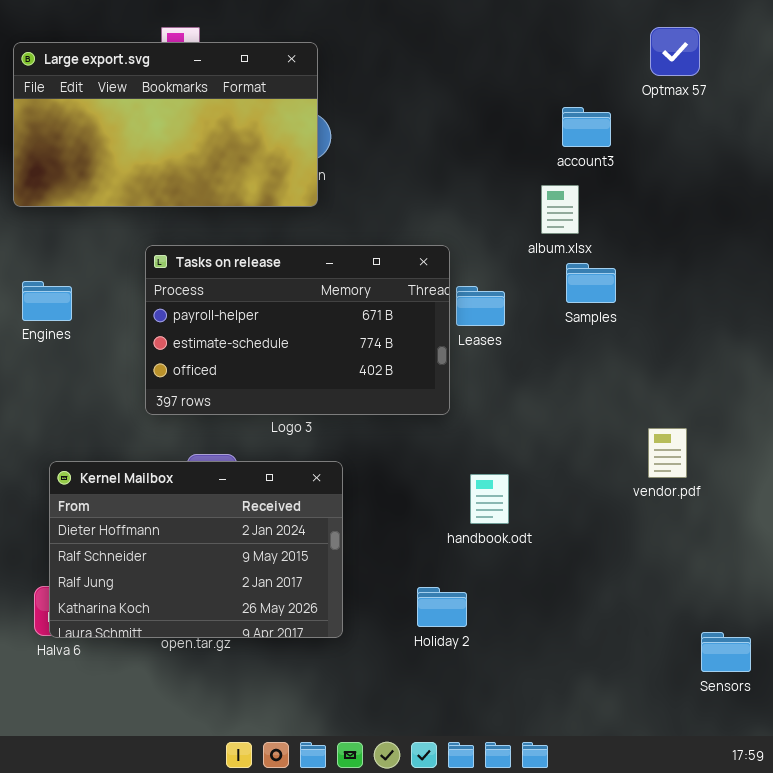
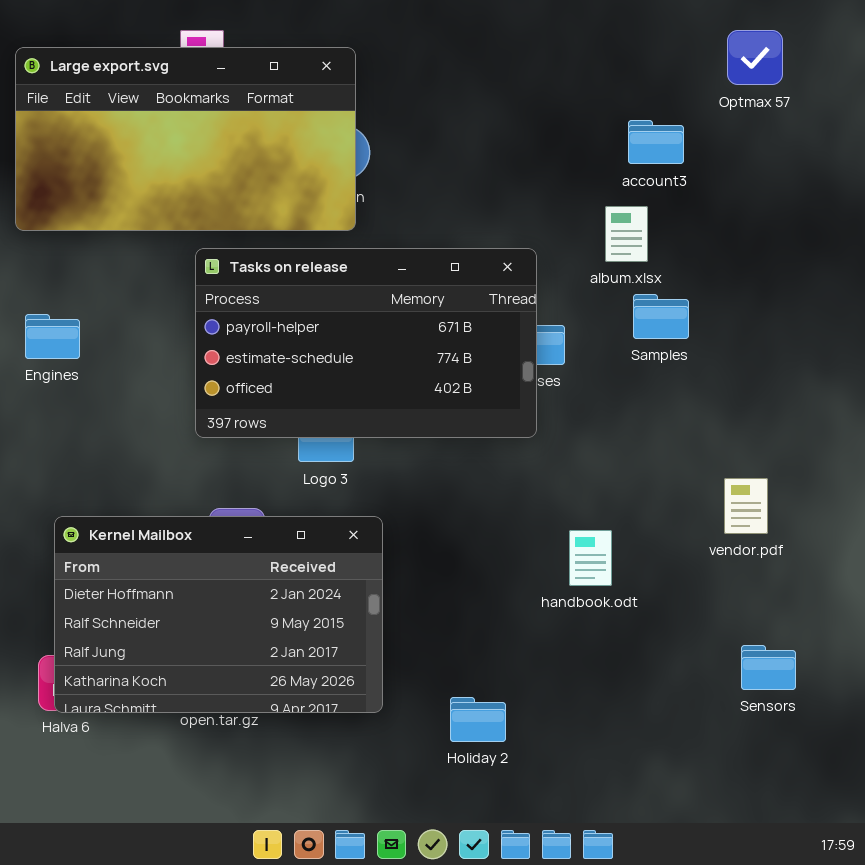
Tasks on release: [145,245,450,415] -> [195,248,537,438], moved
handbook.odt: [470,474,509,524] -> [569,530,612,586], moved
Holiday 2: [417,587,467,627] -> [450,697,506,742], moved
Sensors: [701,632,751,672] -> [741,645,796,690], moved

